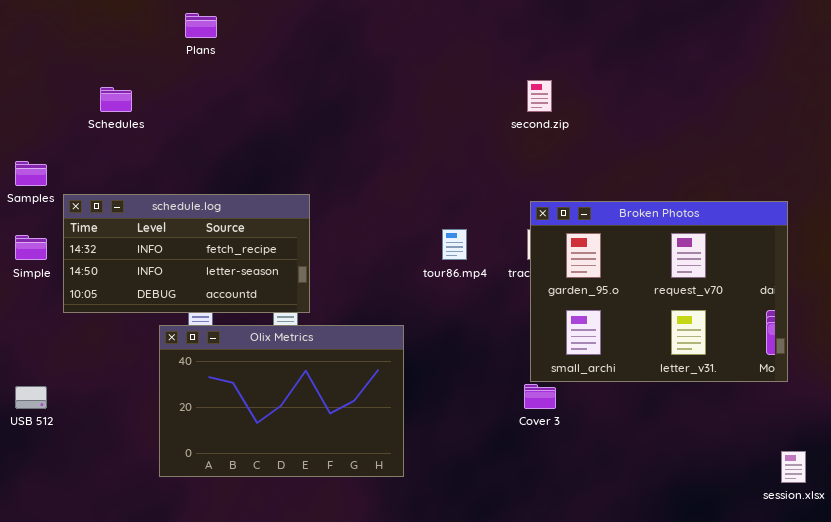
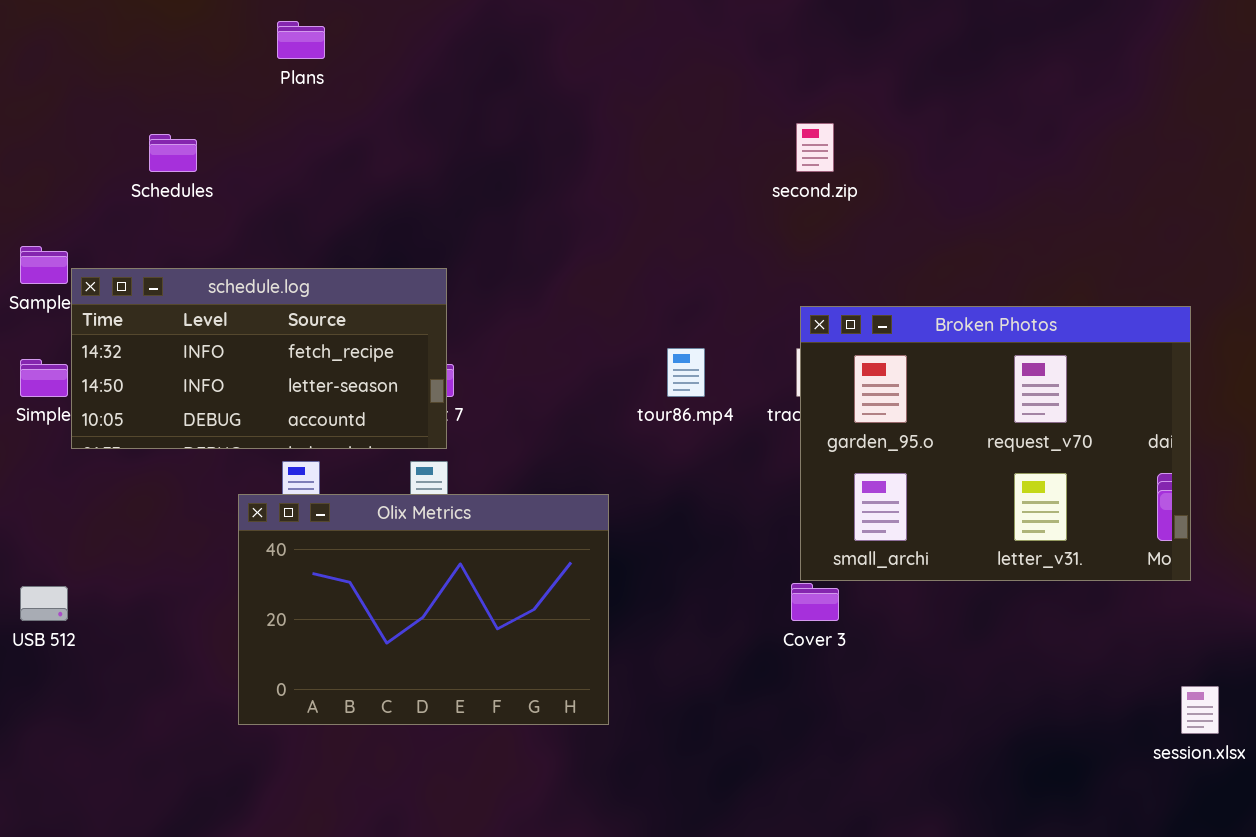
schedule.log: [63,194,310,313] -> [71,268,447,449], moved

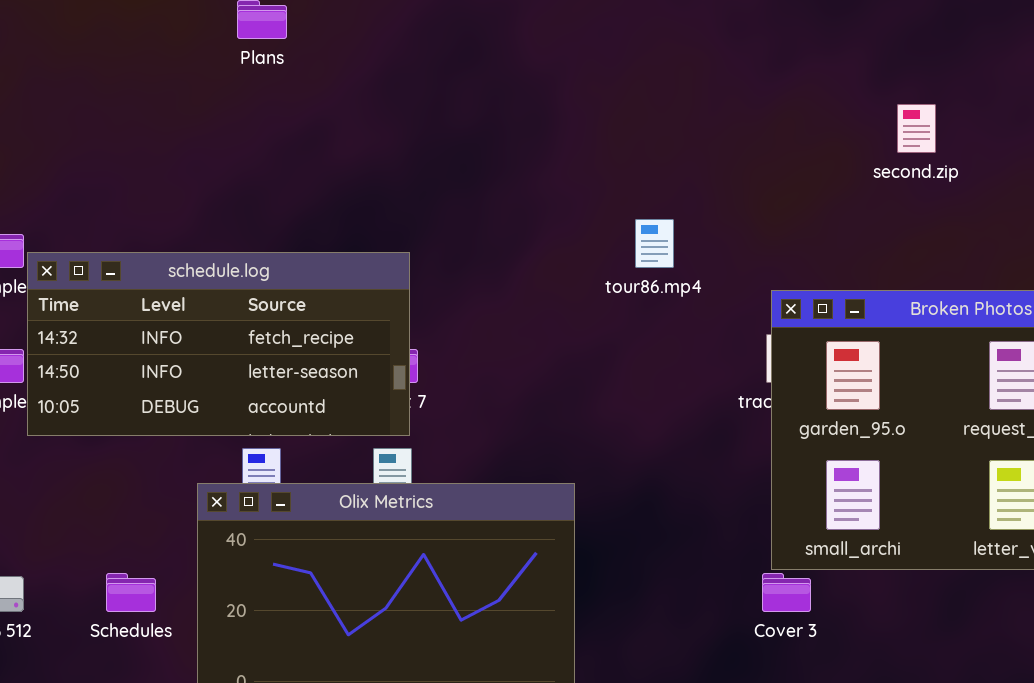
second.zip: [796,123,834,172] -> [897,104,936,153], moved
Schedules: [149,134,197,172] -> [106,573,156,612], moved
tour86.mp4: [667,348,705,397] -> [635,219,674,268], moved

